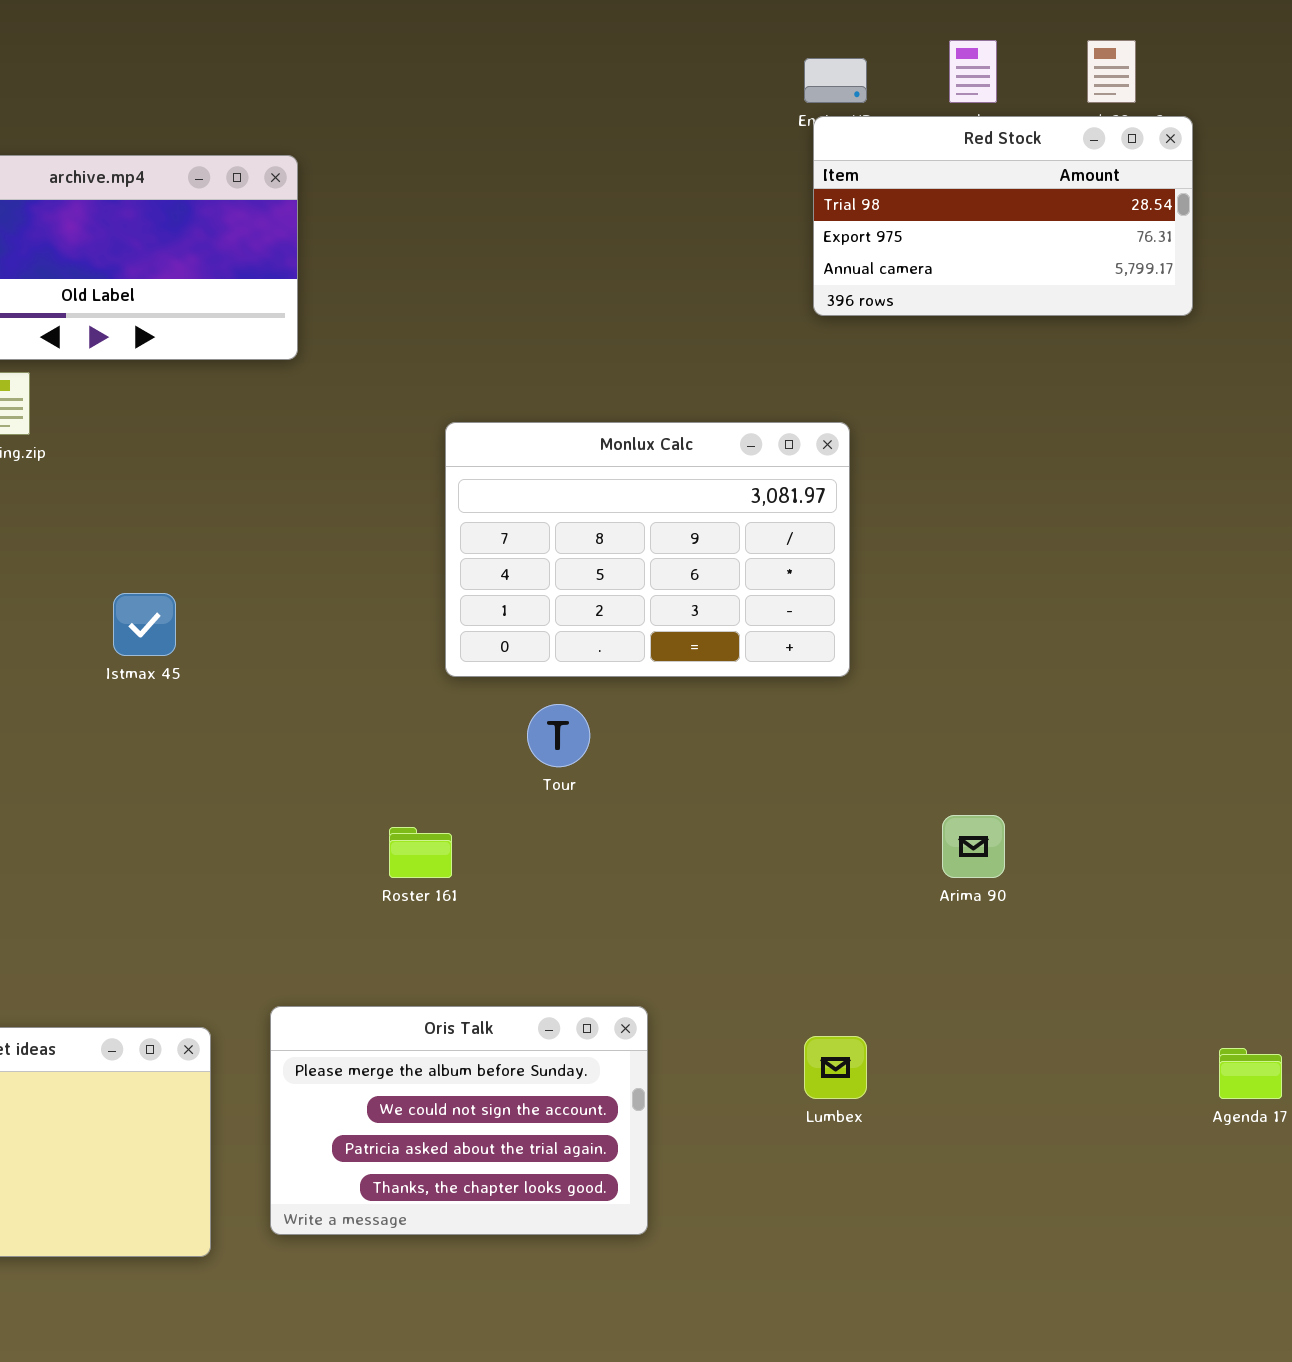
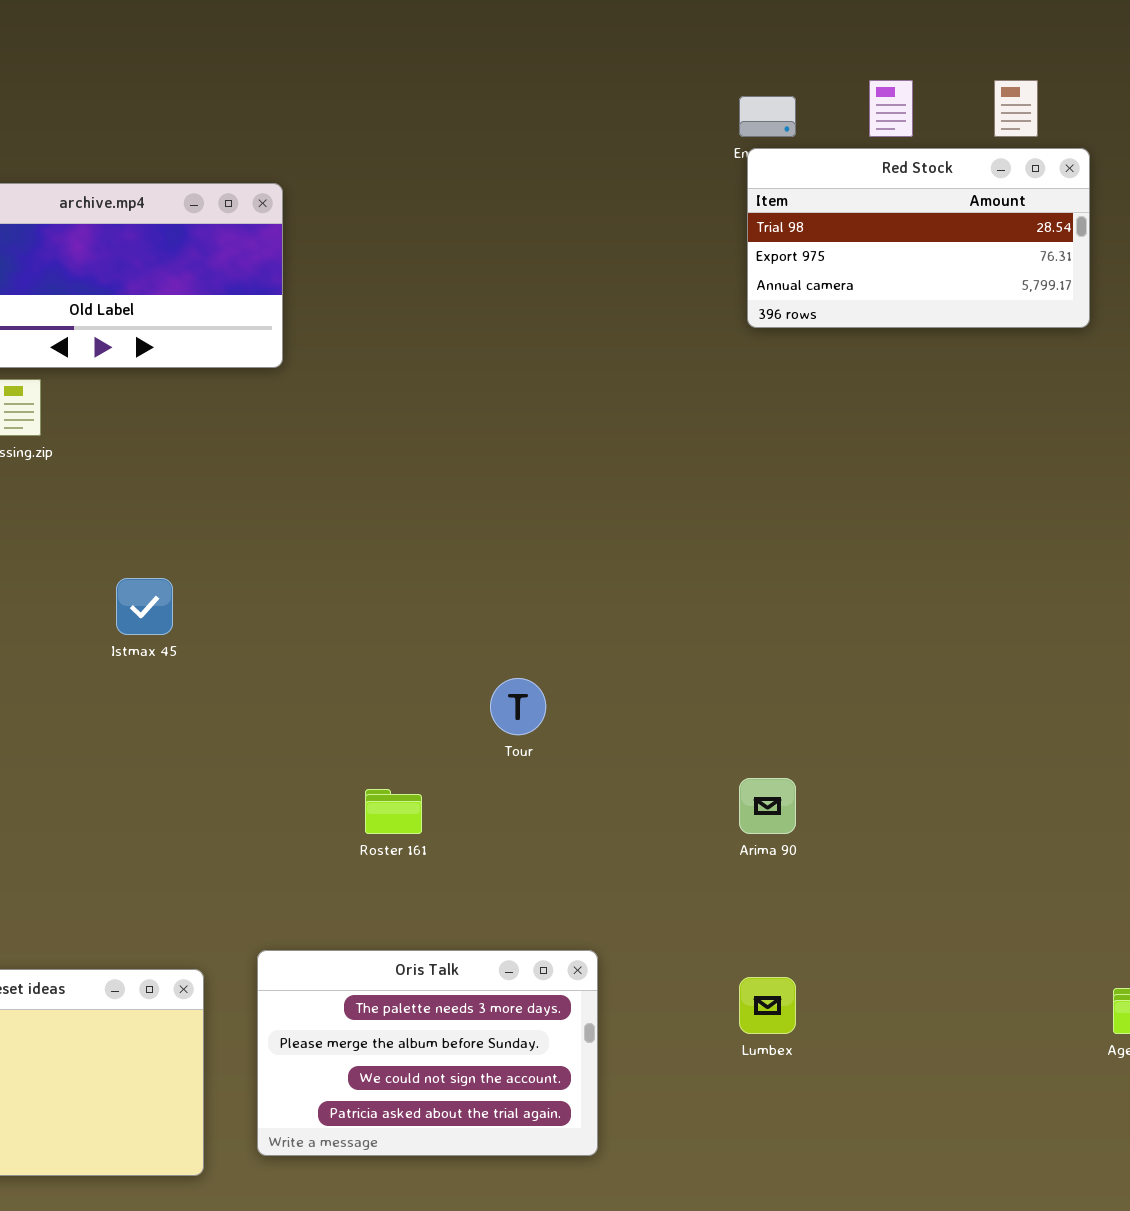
Monlux Calc: [445,422,850,677] -> none, closed
Arima 90: [942,815,1005,878] -> [739,778,796,834], moved
Oris Talk: [270,1006,648,1235] -> [257,950,598,1156], scrolled up 1 row

